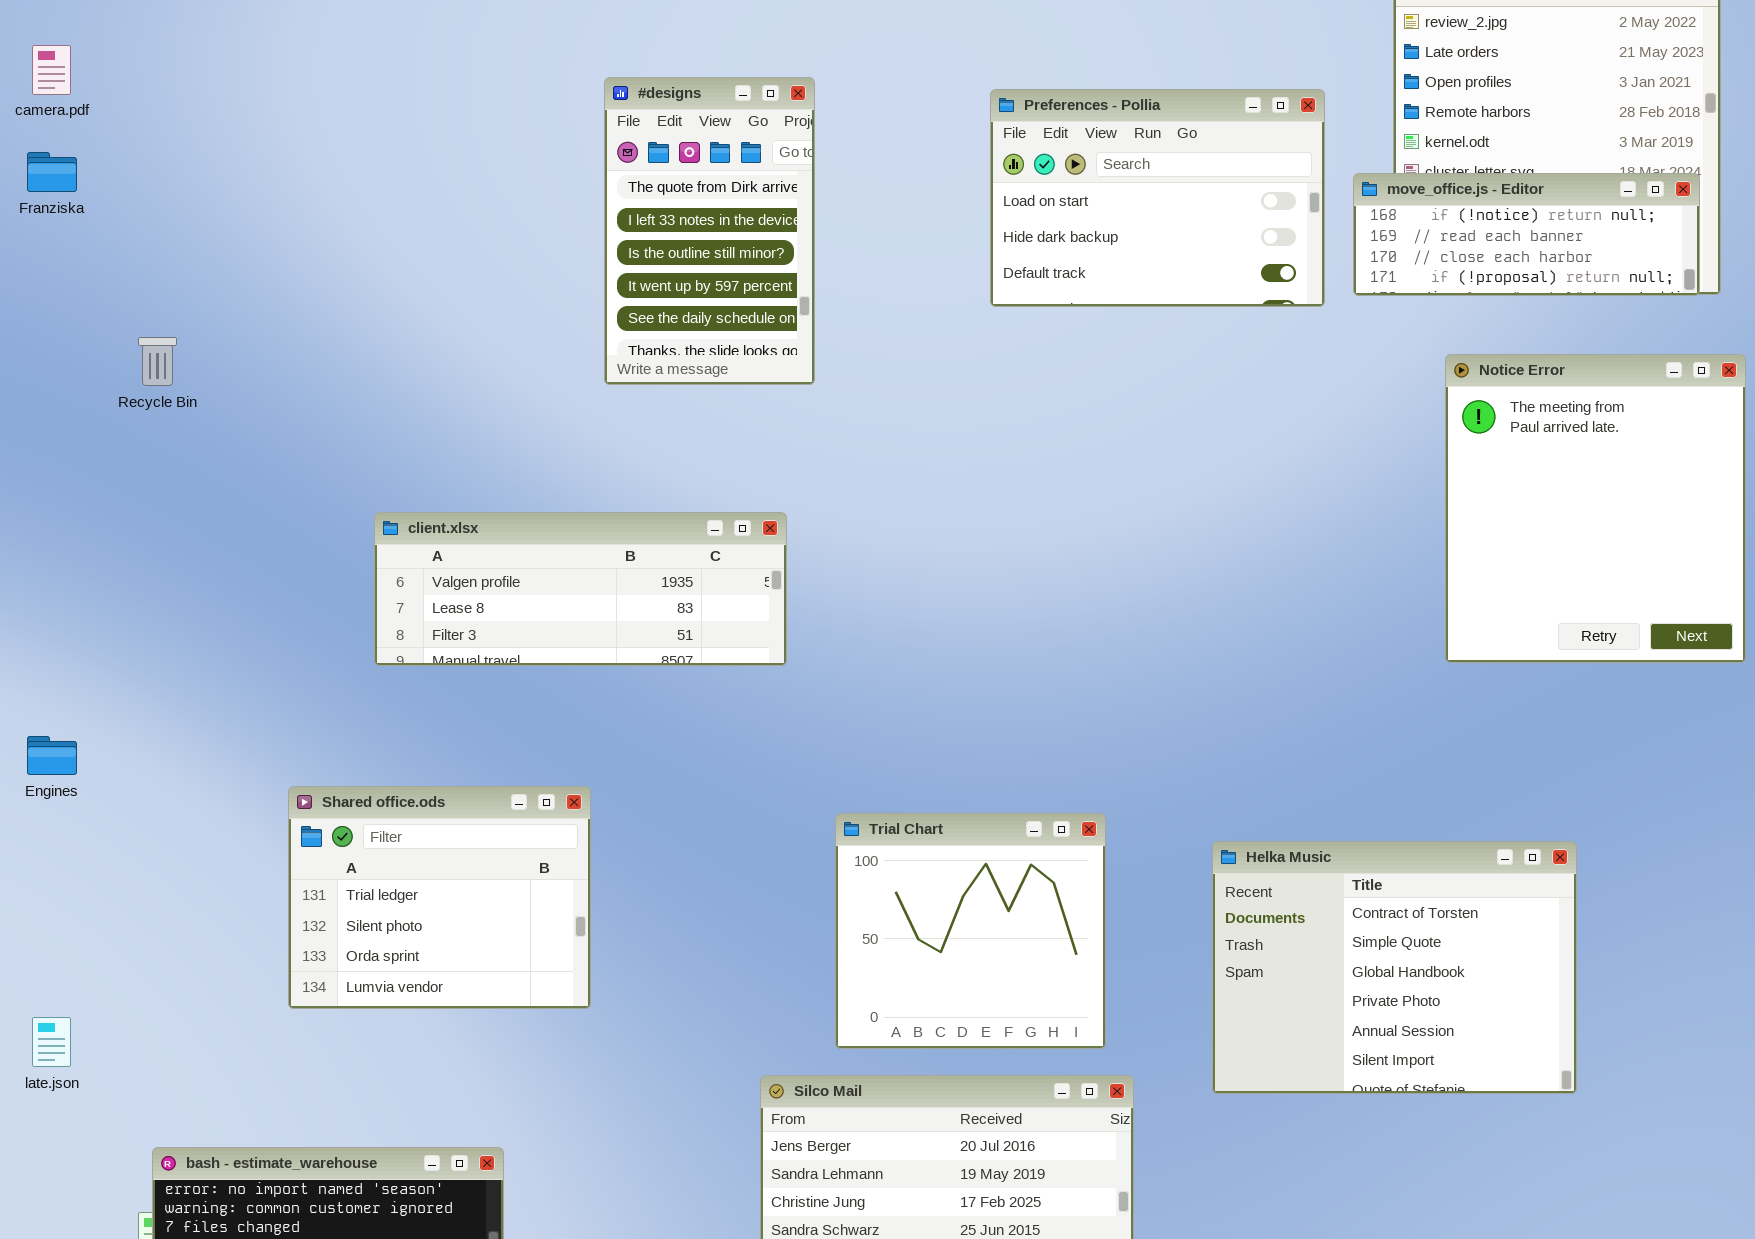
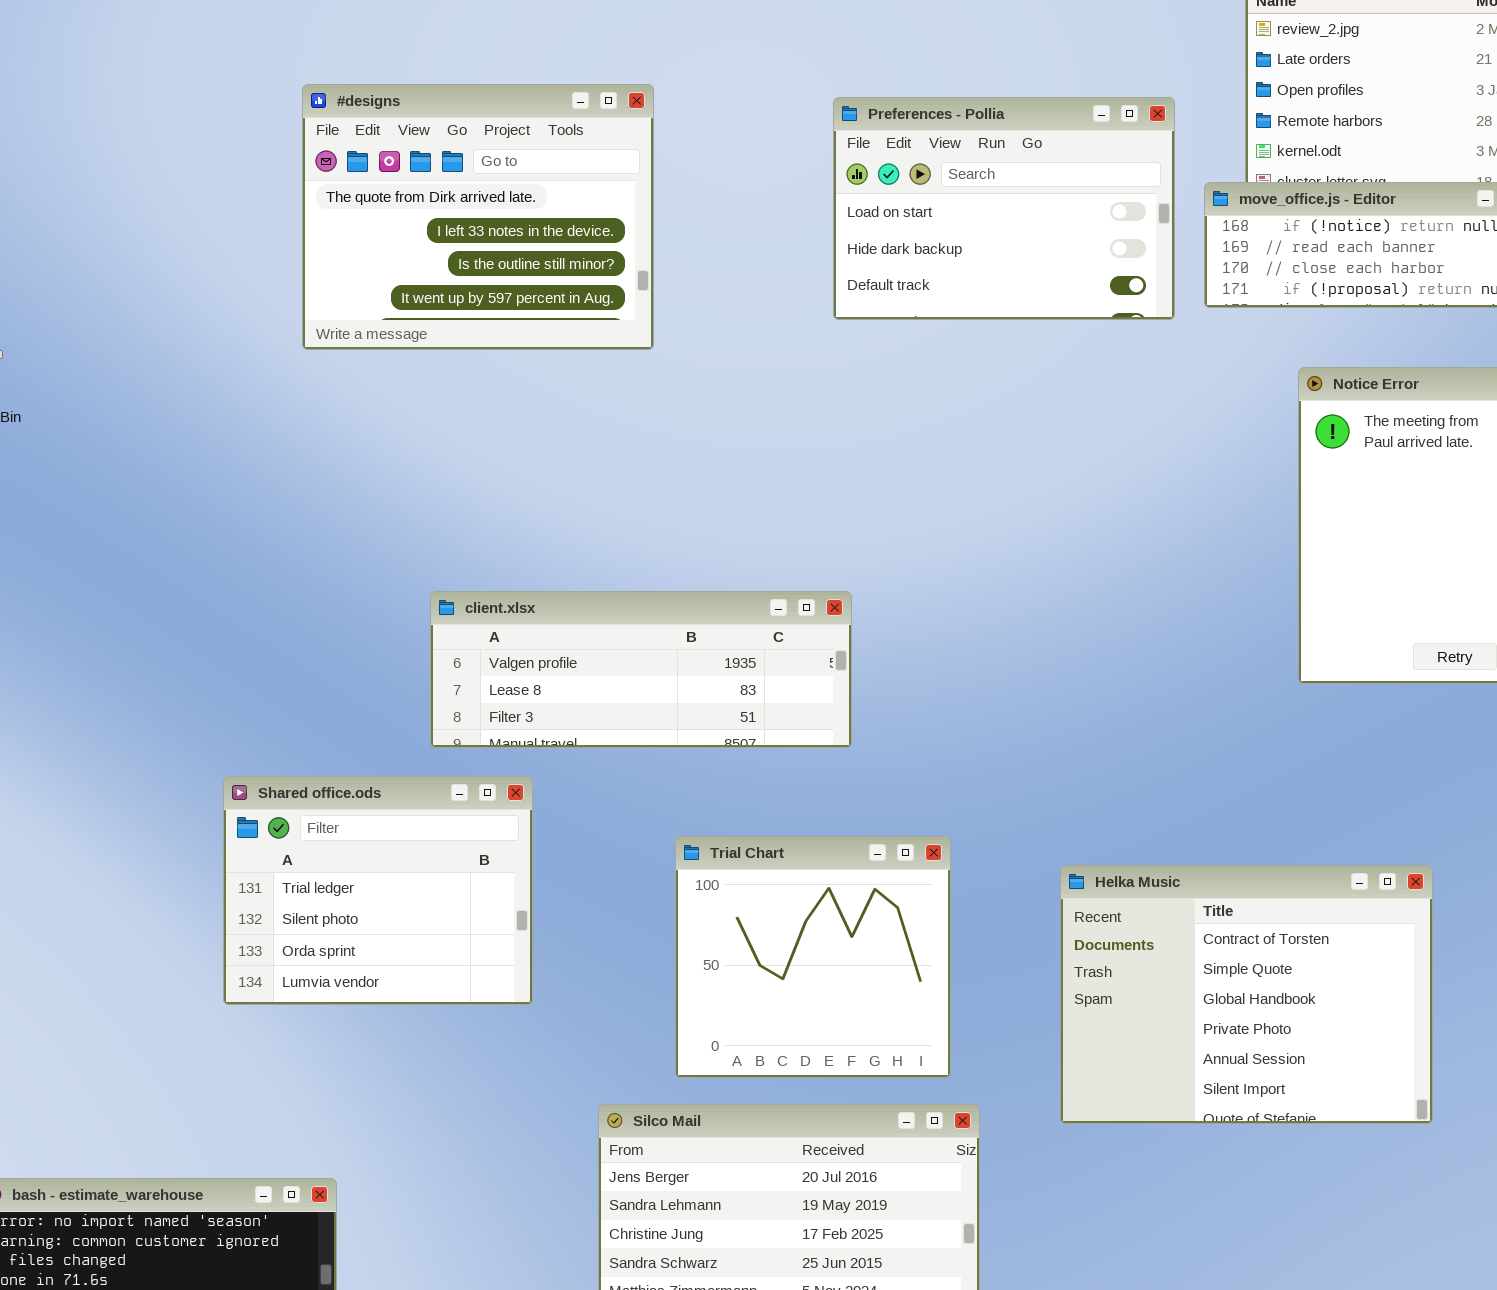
#designs: [604,77,815,385] -> [302,84,654,350], resized
client.xlsx: [374,512,787,666] -> [430,591,852,748], moved
Shared office.ods: [288,786,591,1009] -> [223,776,533,1005], moved

